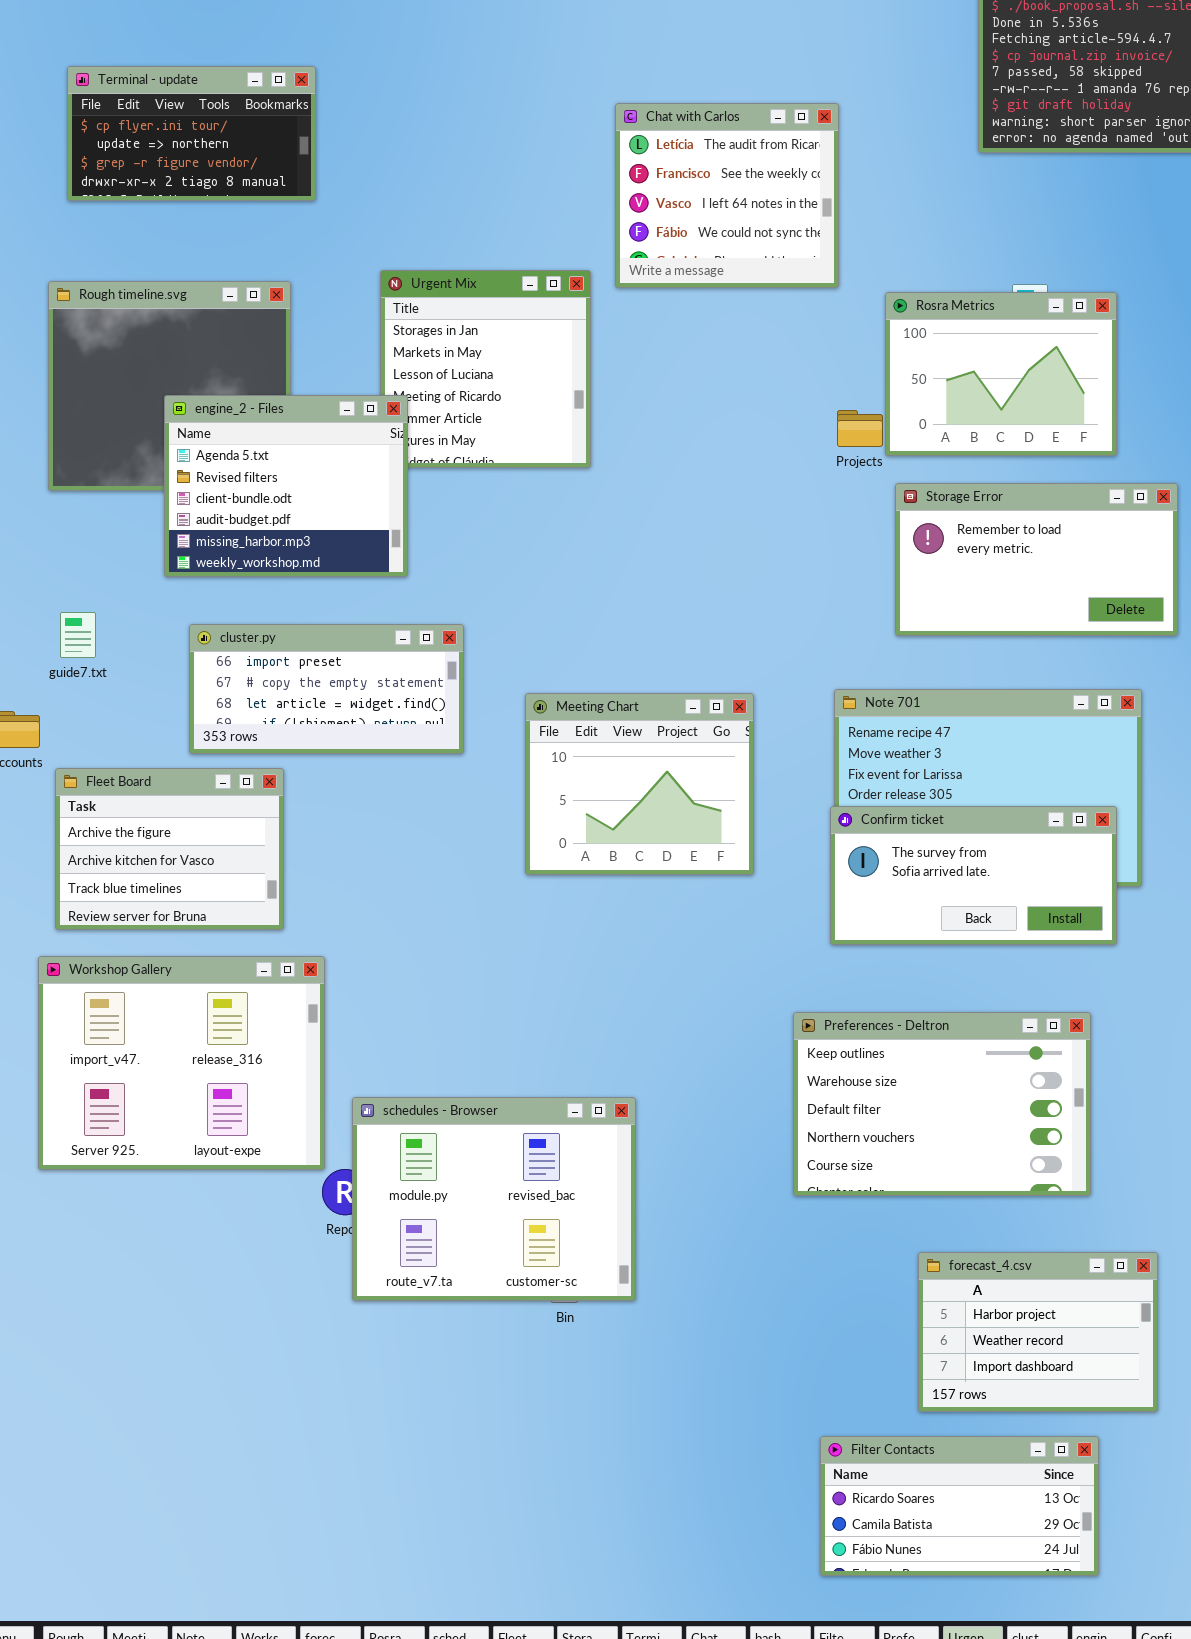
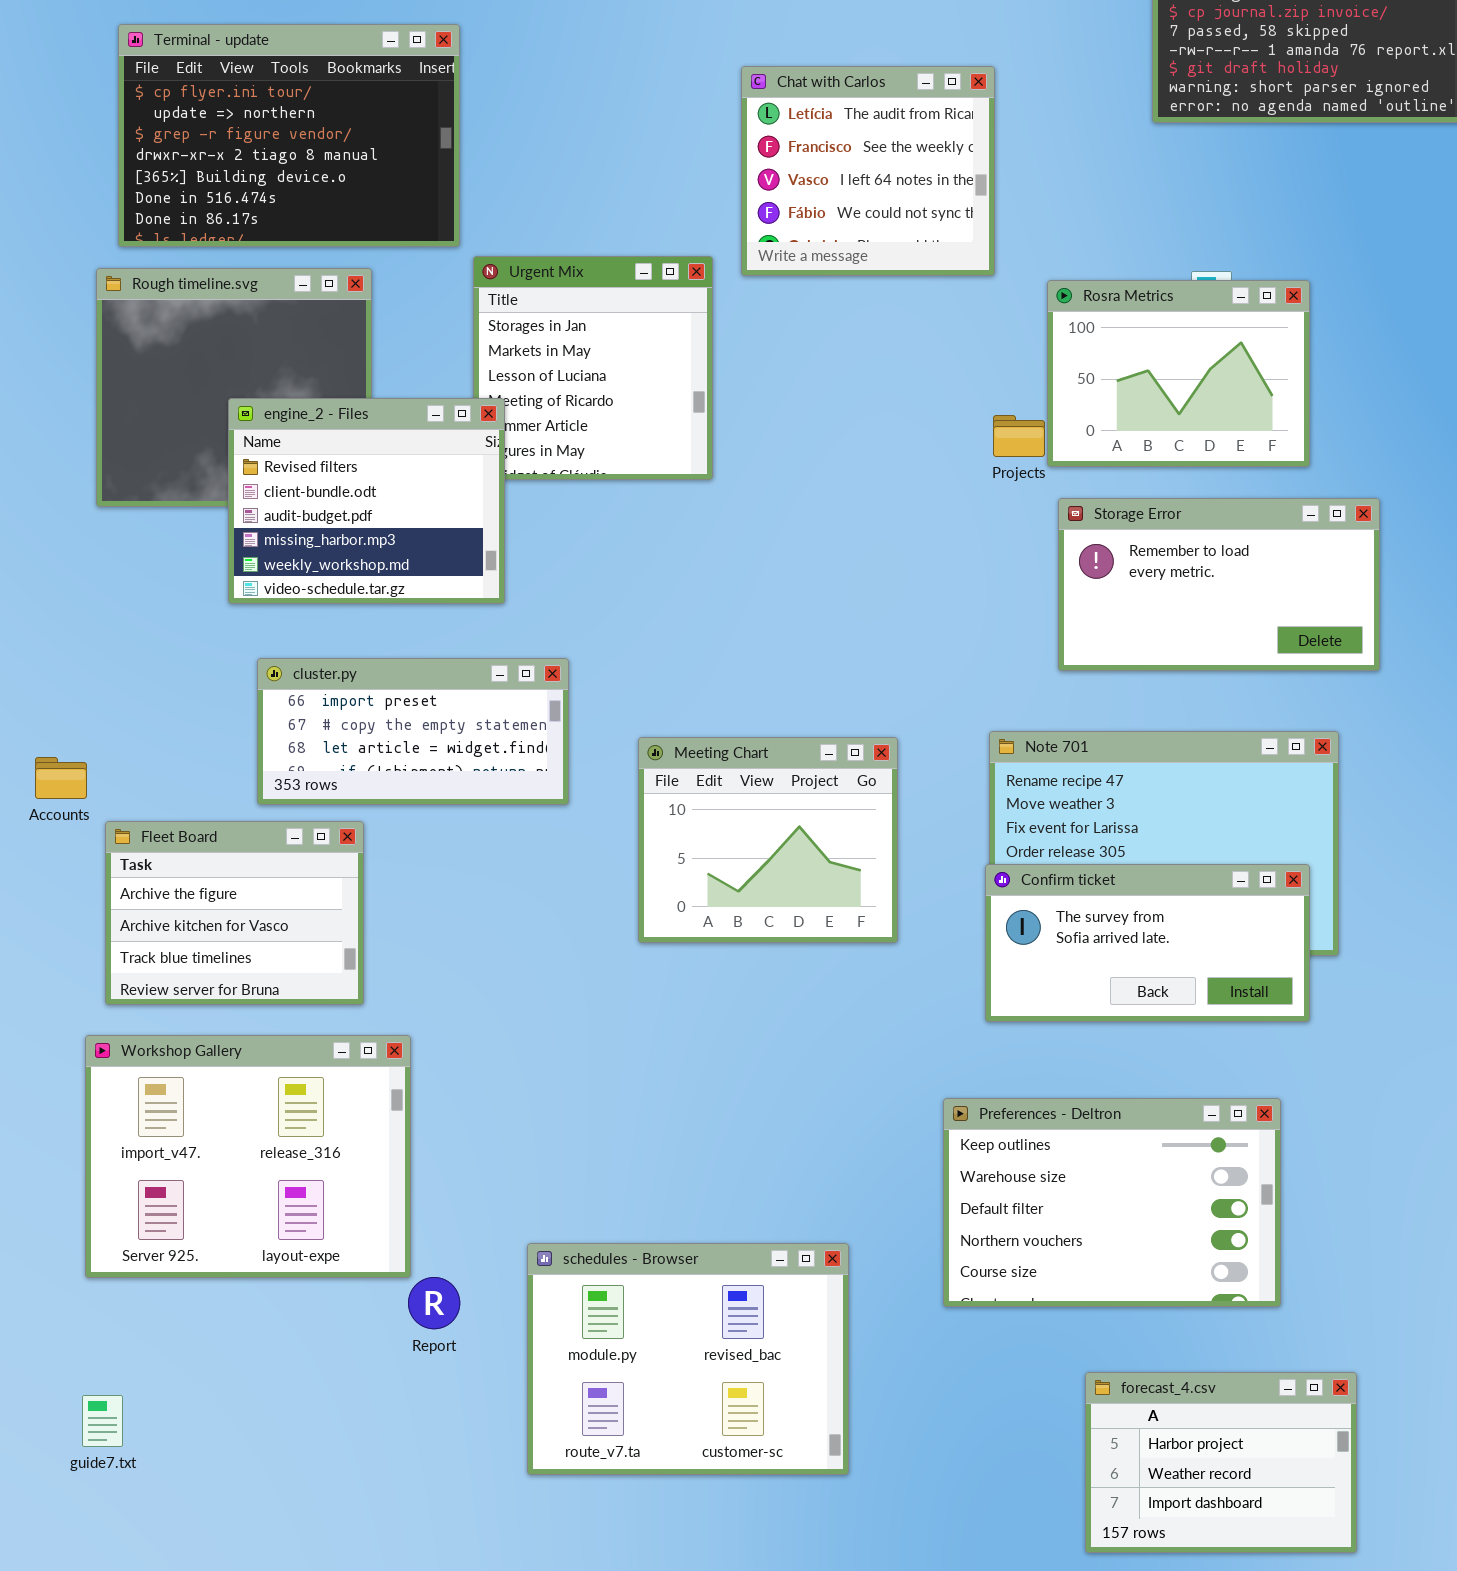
Terminal - update: [67,66,316,201] -> [118,24,460,247], resized
engine_2 - Files: [164,395,408,577] -> [228,398,505,604], scrolled down 1 row
guide7.txt: [60,612,96,658] -> [82,1395,123,1447], moved
schedules - Browser: [352,1097,636,1301] -> [527,1243,849,1475], moved

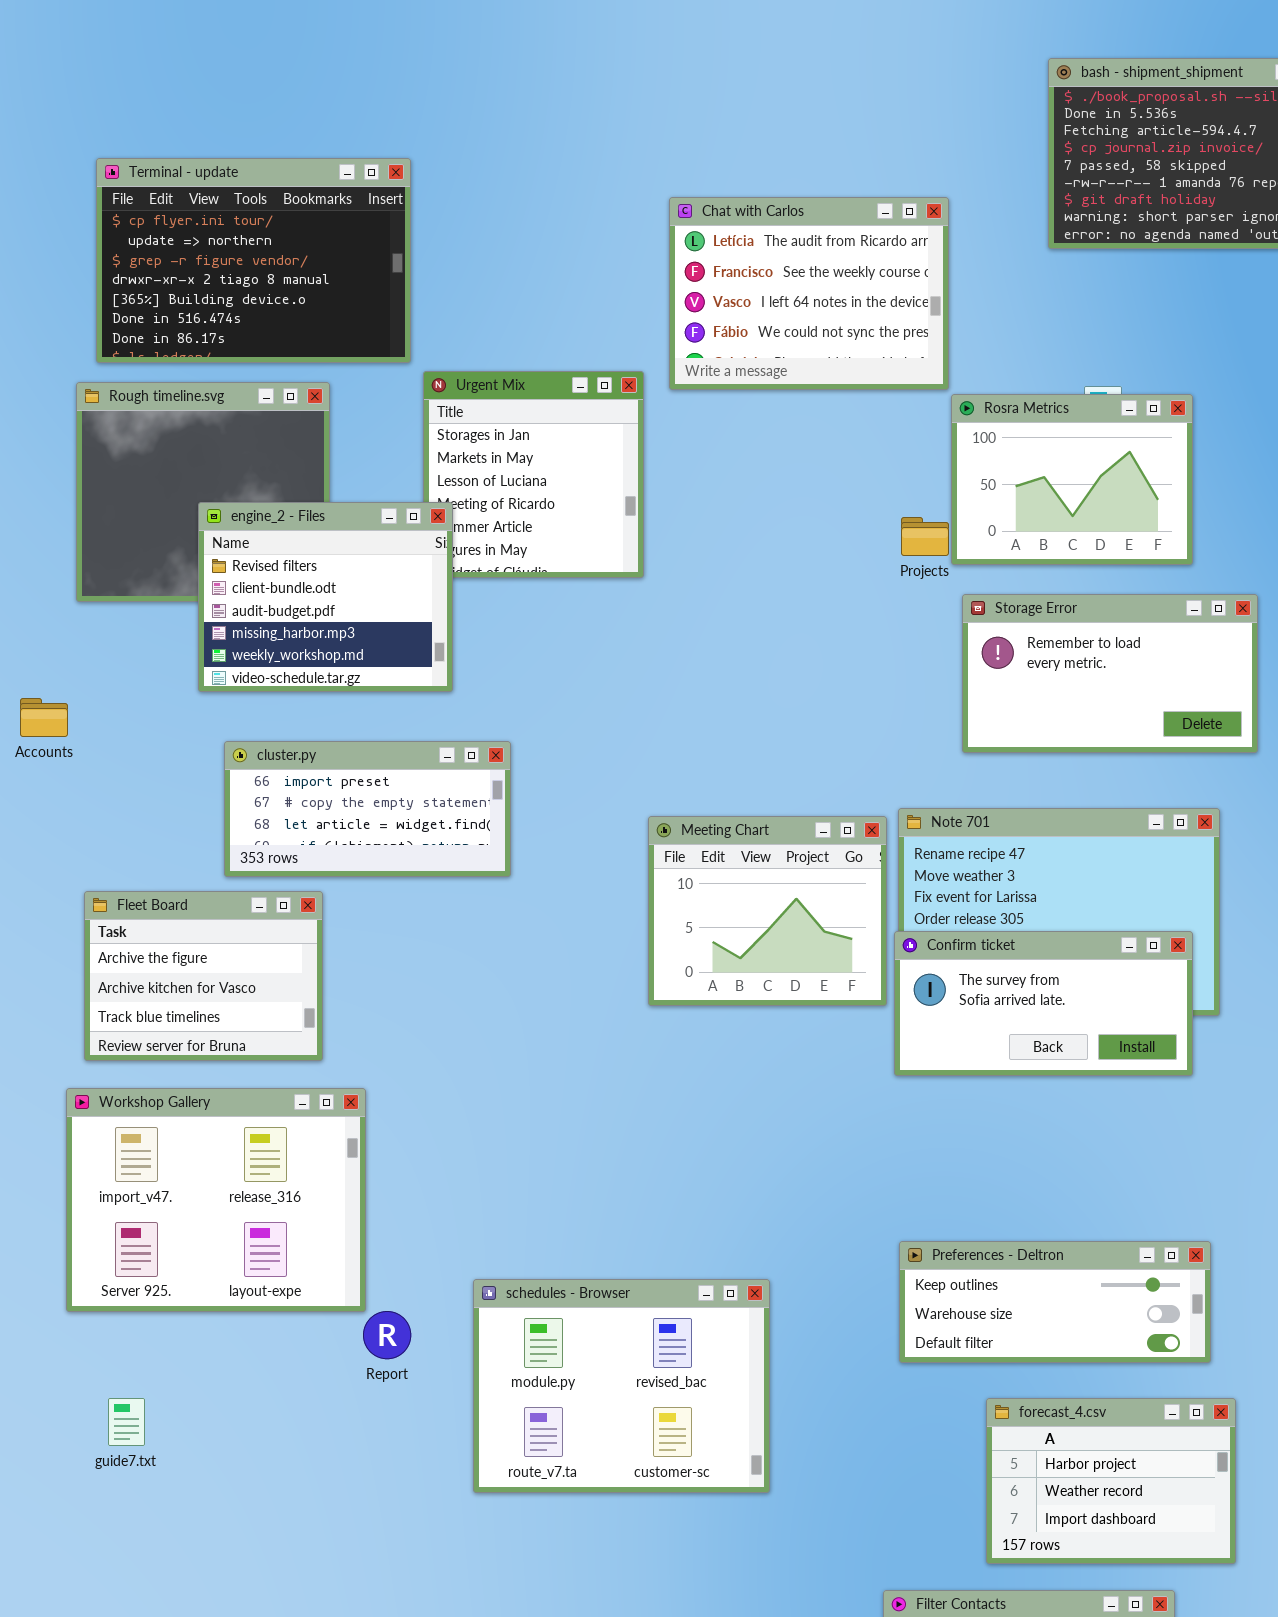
Chat with Carlos: [741,66,995,276] -> [669,197,949,390], resized
Meeting Chart: [638,737,898,943] -> [648,816,887,1006], moved
Accounts: [35,757,87,799] -> [20,698,68,737], moved
Preferences - Deltron: [943,1098,1281,1307] -> [899,1241,1211,1363], moved, resized
guide7.txt: [82,1395,123,1447] -> [108,1398,145,1446], moved

